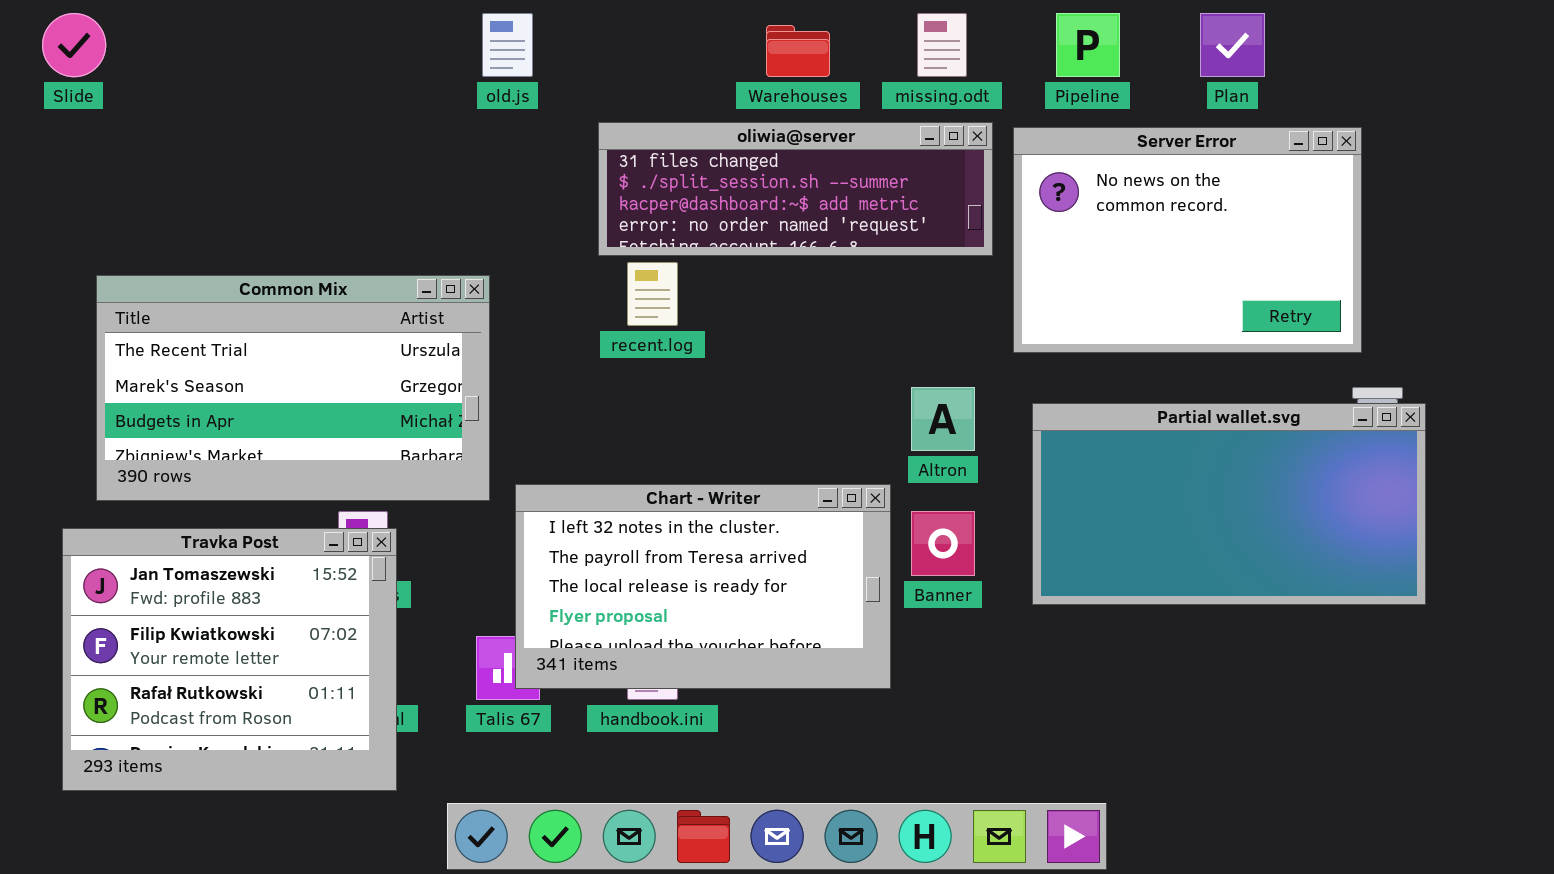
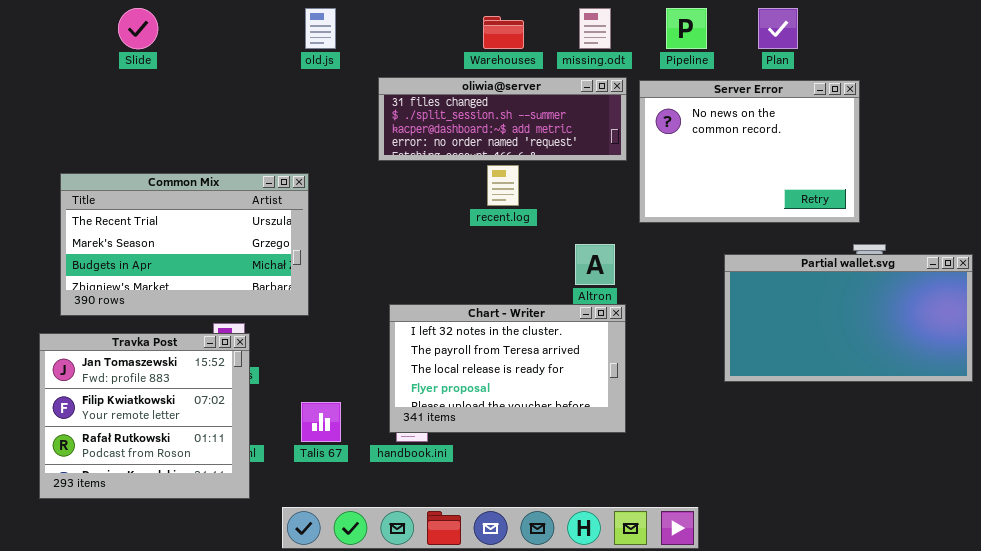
Slide: [42,13,106,77] -> [118,8,158,49], moved
recent.log: [627,262,678,326] -> [487,165,519,206], moved
Partial wallet.svg: [1032,403,1426,605] -> [724,254,973,382], moved
Chart - Writer: [515,484,891,689] -> [389,304,626,433], moved

